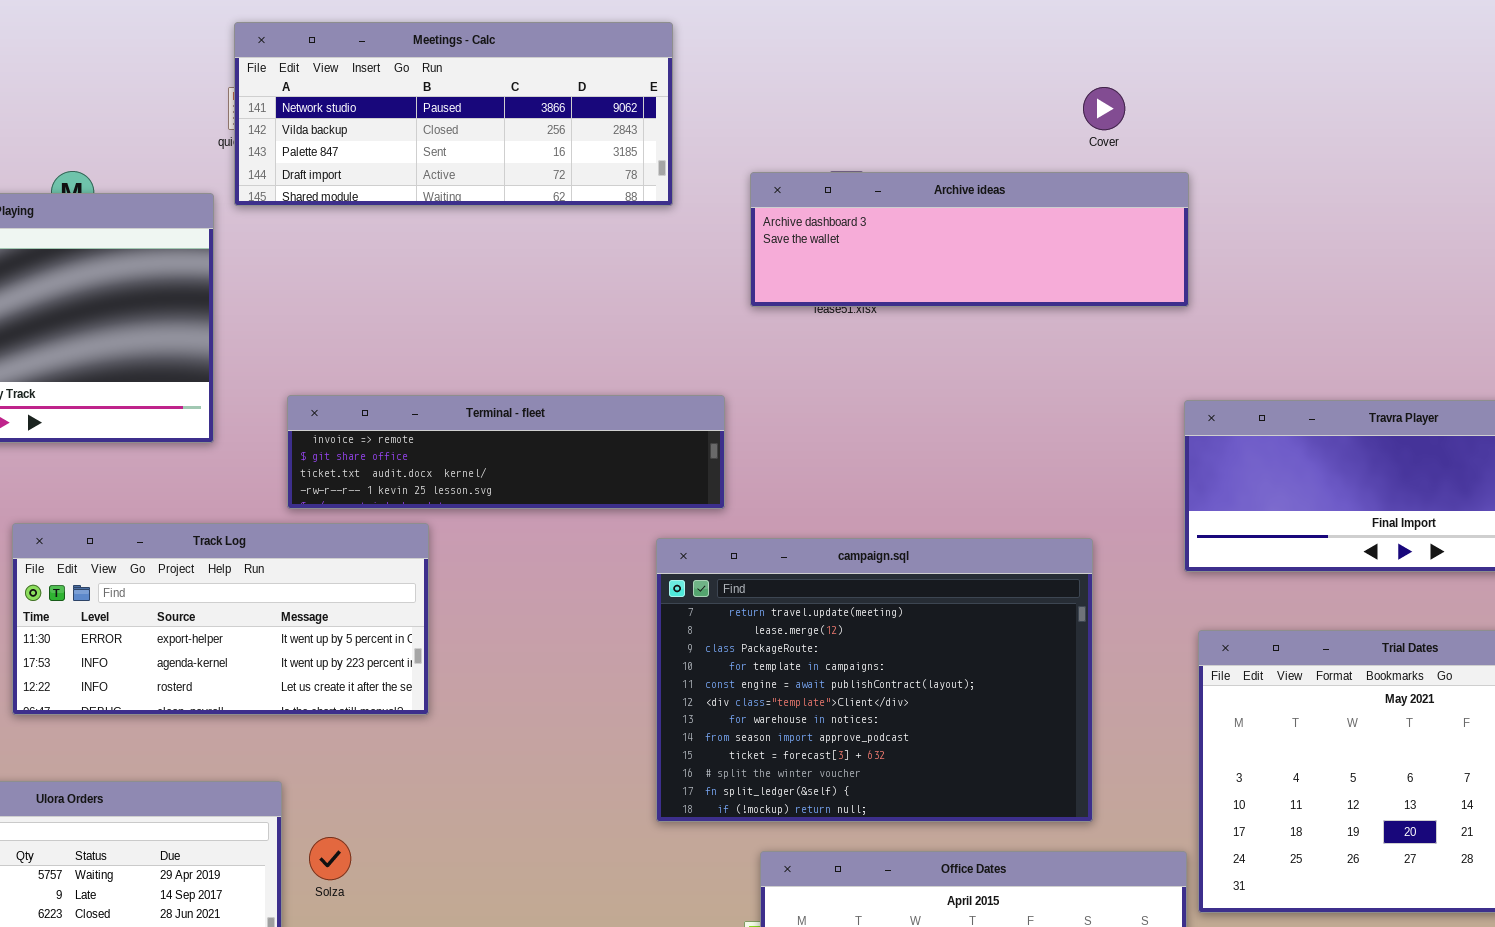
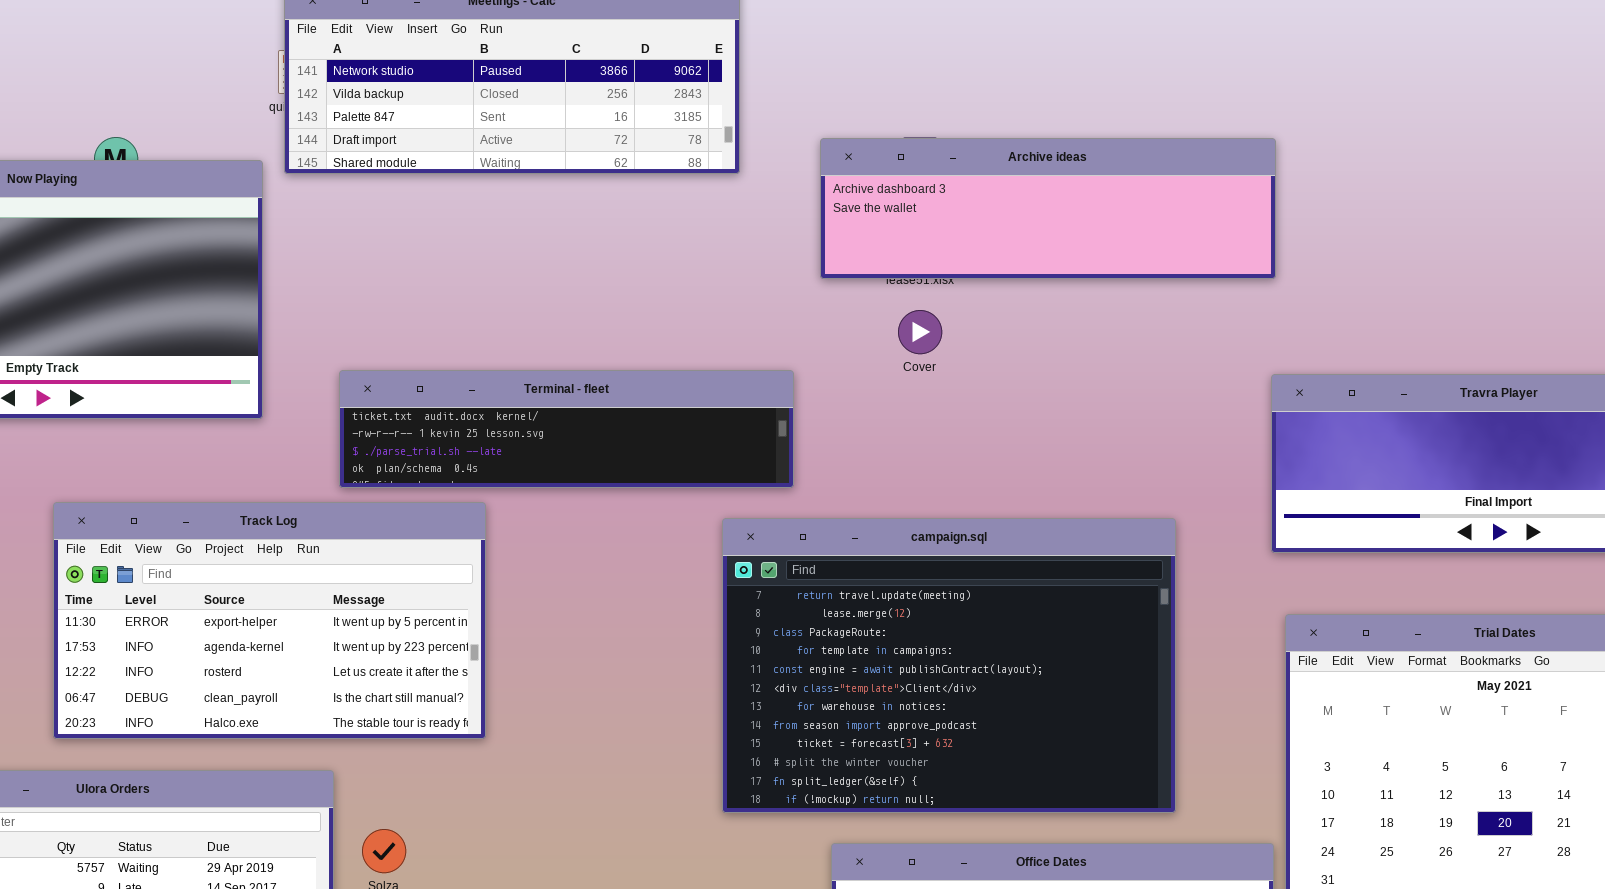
Cover: [1083,87,1125,130] -> [898,310,942,354], moved
Terminal - fleet: [287,395,725,509] -> [339,370,794,488], scrolled down 2 rows
Track Log: [12,523,429,715] -> [53,502,486,739], resized

